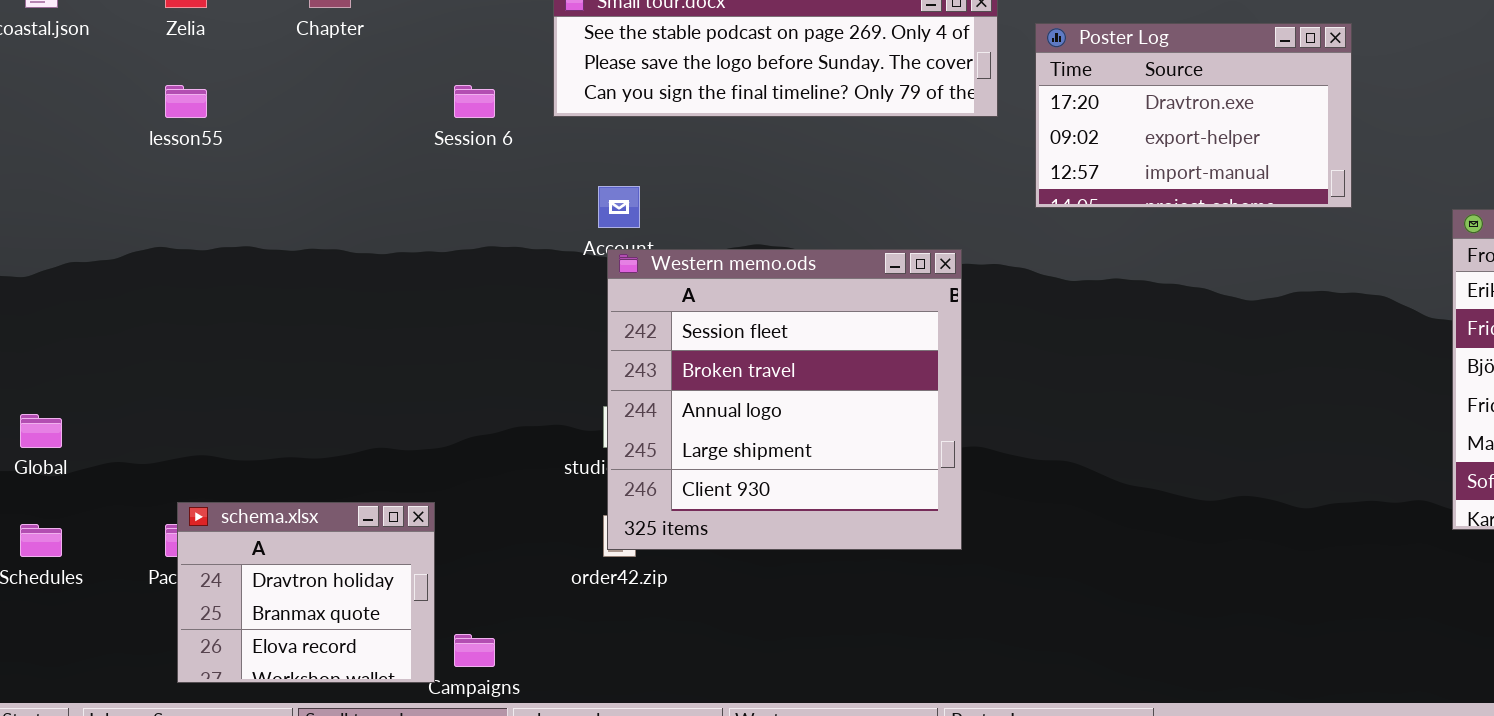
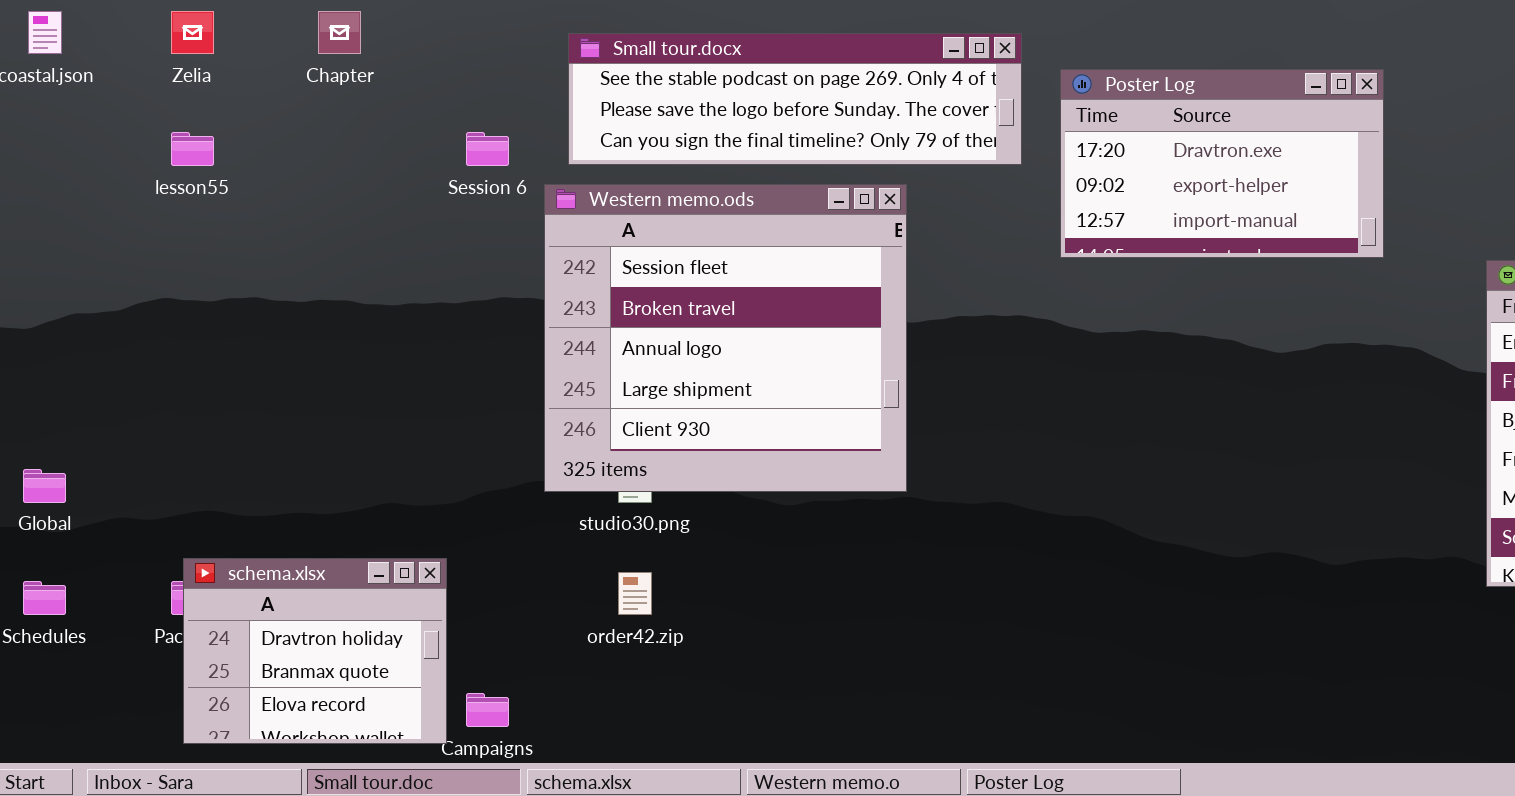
Western memo.ods: [607,249,962,550] -> [544,184,907,492], moved

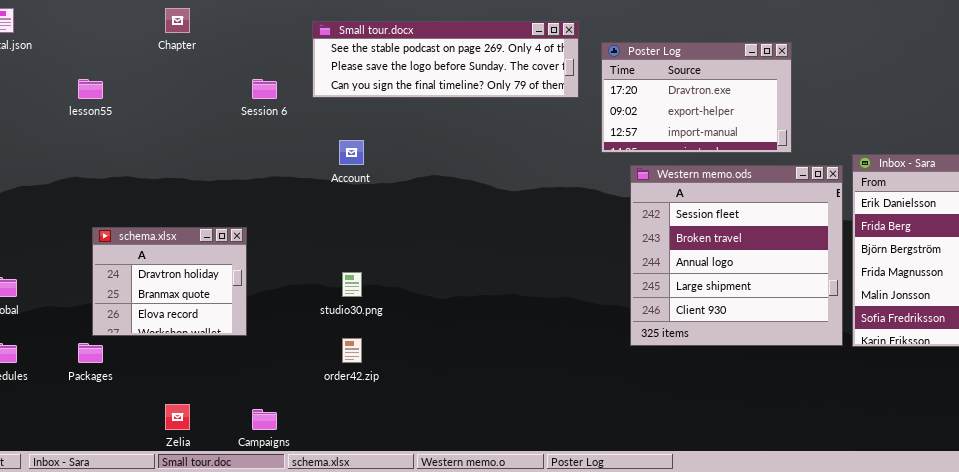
Zelia: [171,11,214,54] -> [165,404,190,430], moved
Western memo.ods: [544,184,907,492] -> [630,165,843,346], moved
schema.xlsx: [183,558,447,744] -> [92,227,247,336], moved

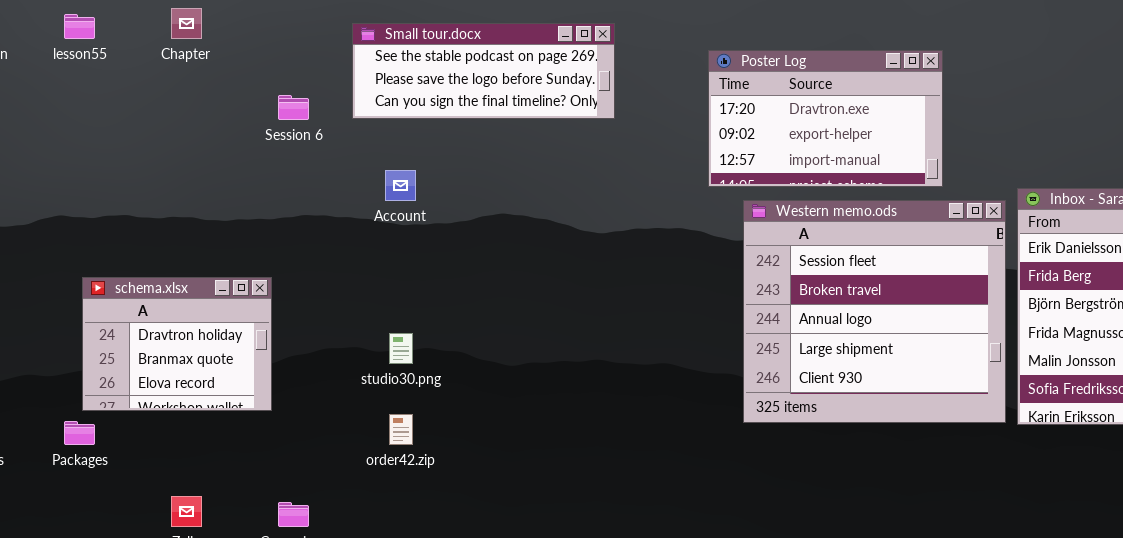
Small tour.docx: [312,21,579,98] -> [352,23,615,119], resized
lesson55: [78,79,103,99] -> [64,14,95,39], moved

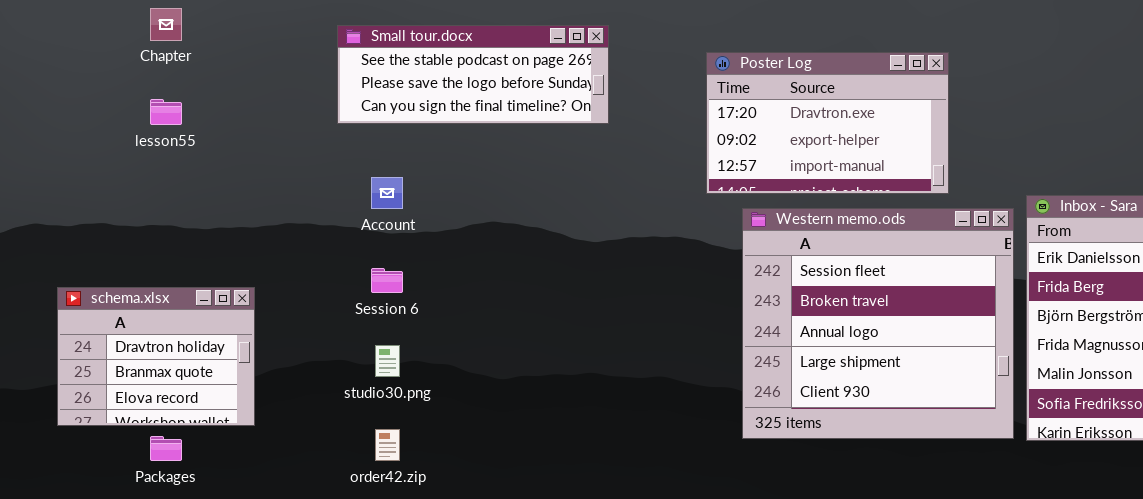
lesson55: [64,14,95,39] -> [150,99,182,125], moved
Session 6: [278,95,309,120] -> [371,268,403,293], moved
Packages: [64,421,95,445] -> [150,436,182,461], moved

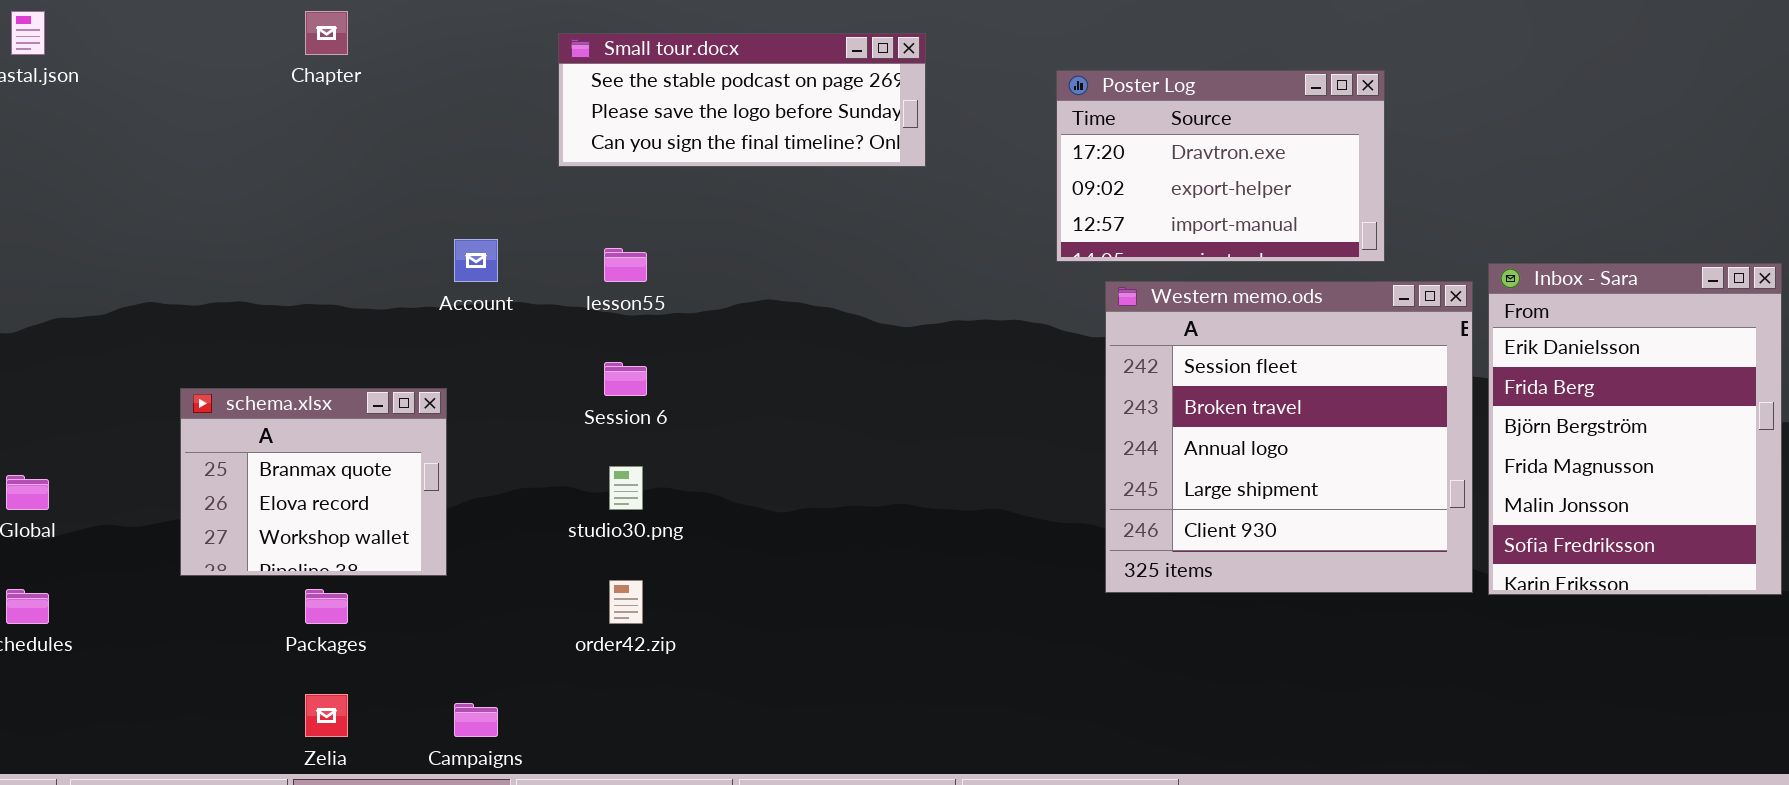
lesson55: [150,99,182,125] -> [604,248,647,282], moved
Account: [371,177,403,209] -> [454,239,498,282], moved
schema.xlsx: [57,287,255,426] -> [180,388,447,576], scrolled down 1 row

